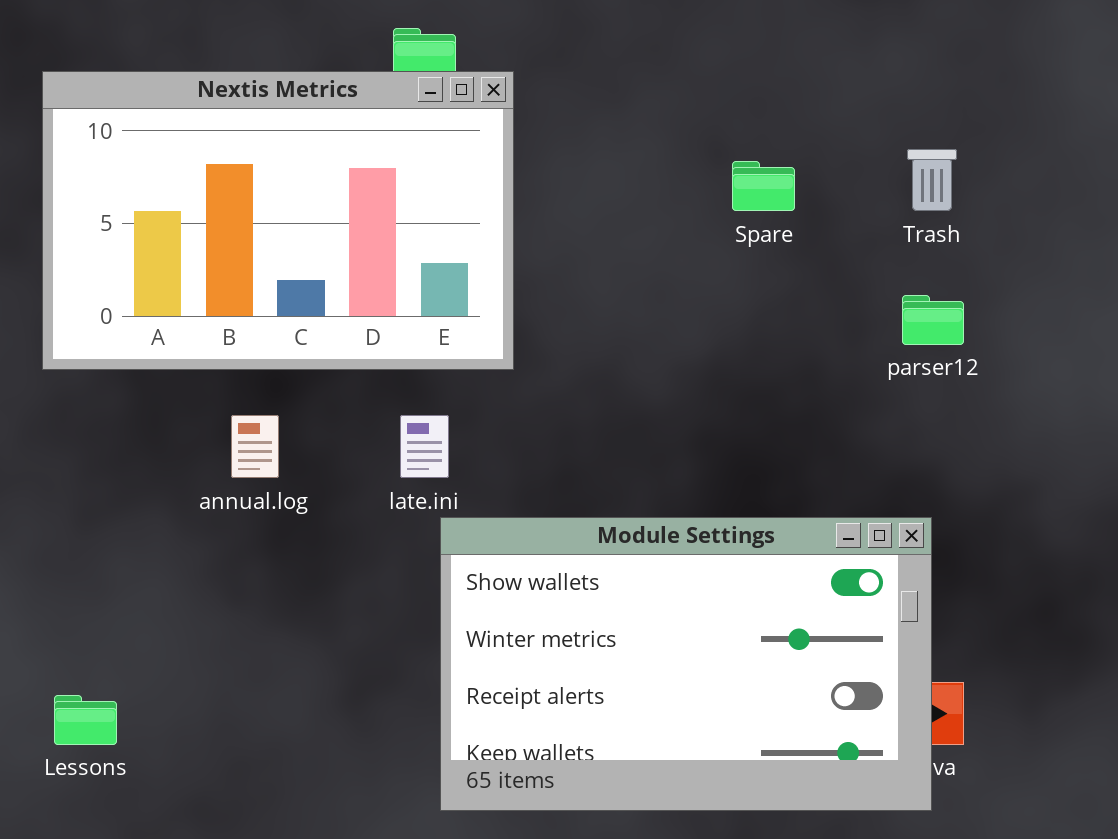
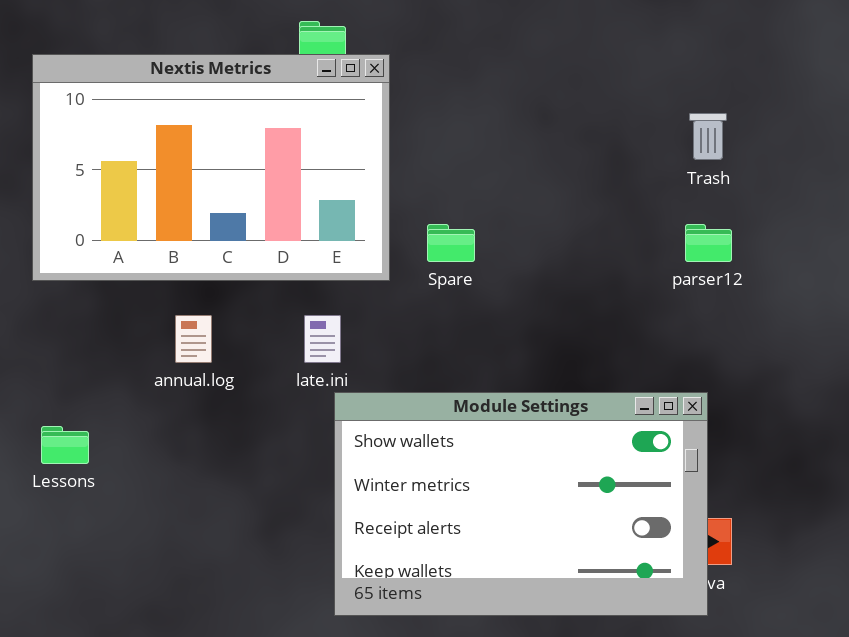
Spare: [732,161,795,211] -> [427,224,475,262], moved
Lessons: [54,695,117,745] -> [41,426,89,464], moved

